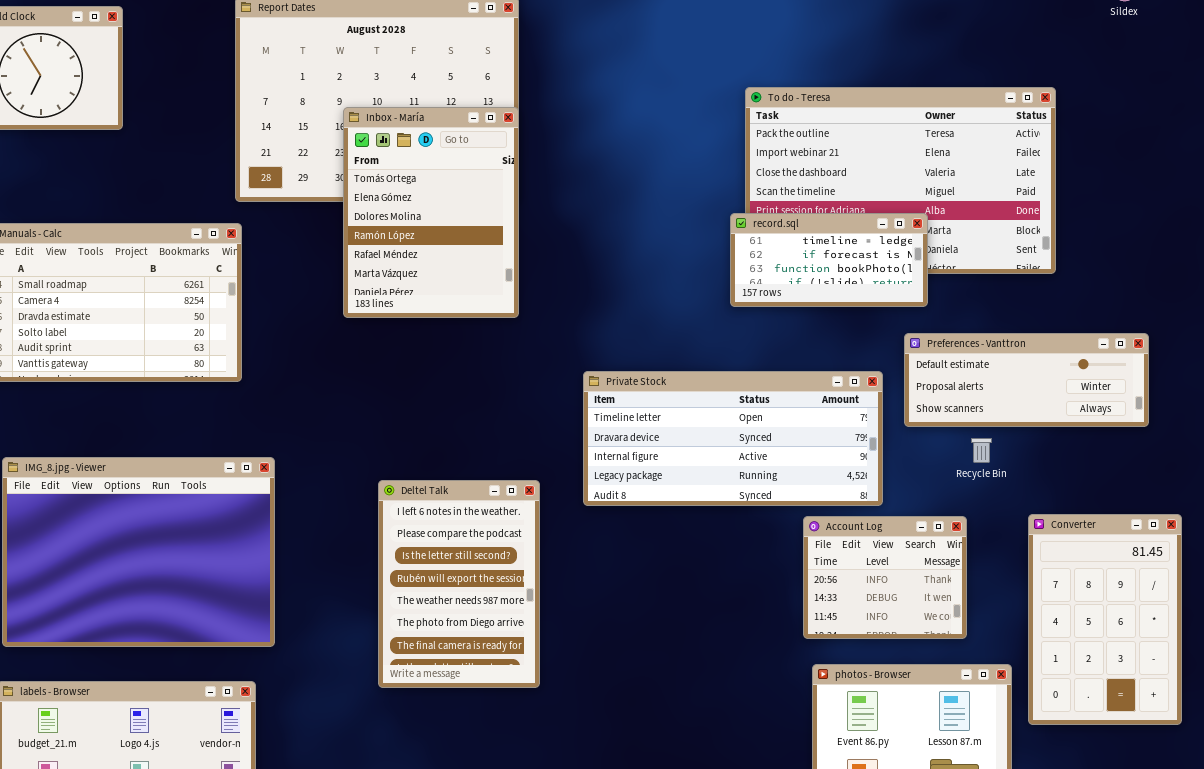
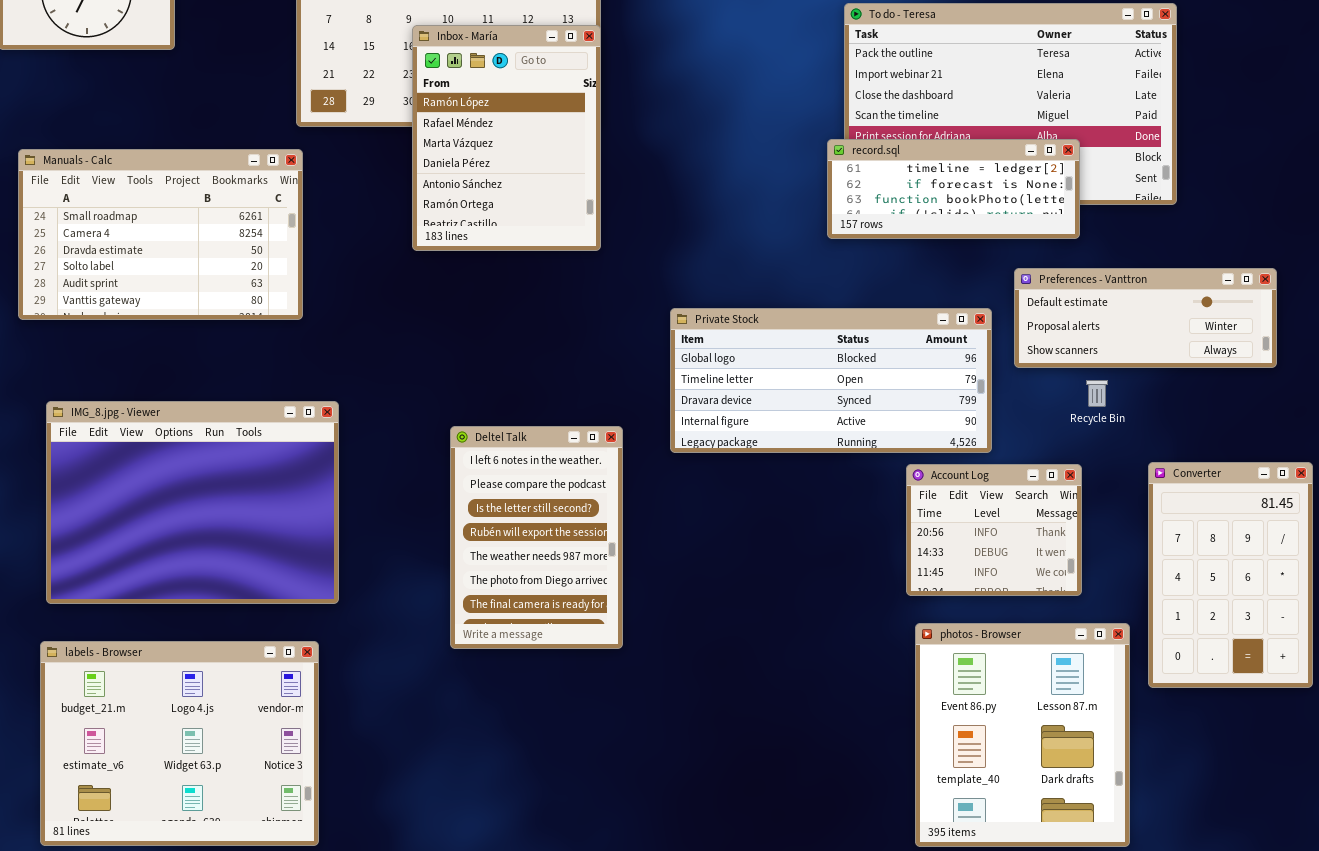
Inbox - María: [343,107,519,318] -> [412,25,601,251], scrolled down 3 rows
record.sql: [730,213,928,307] -> [827,139,1080,239], resized
Private Stock: [583,371,883,506] -> [670,308,992,453], scrolled up 1 row

